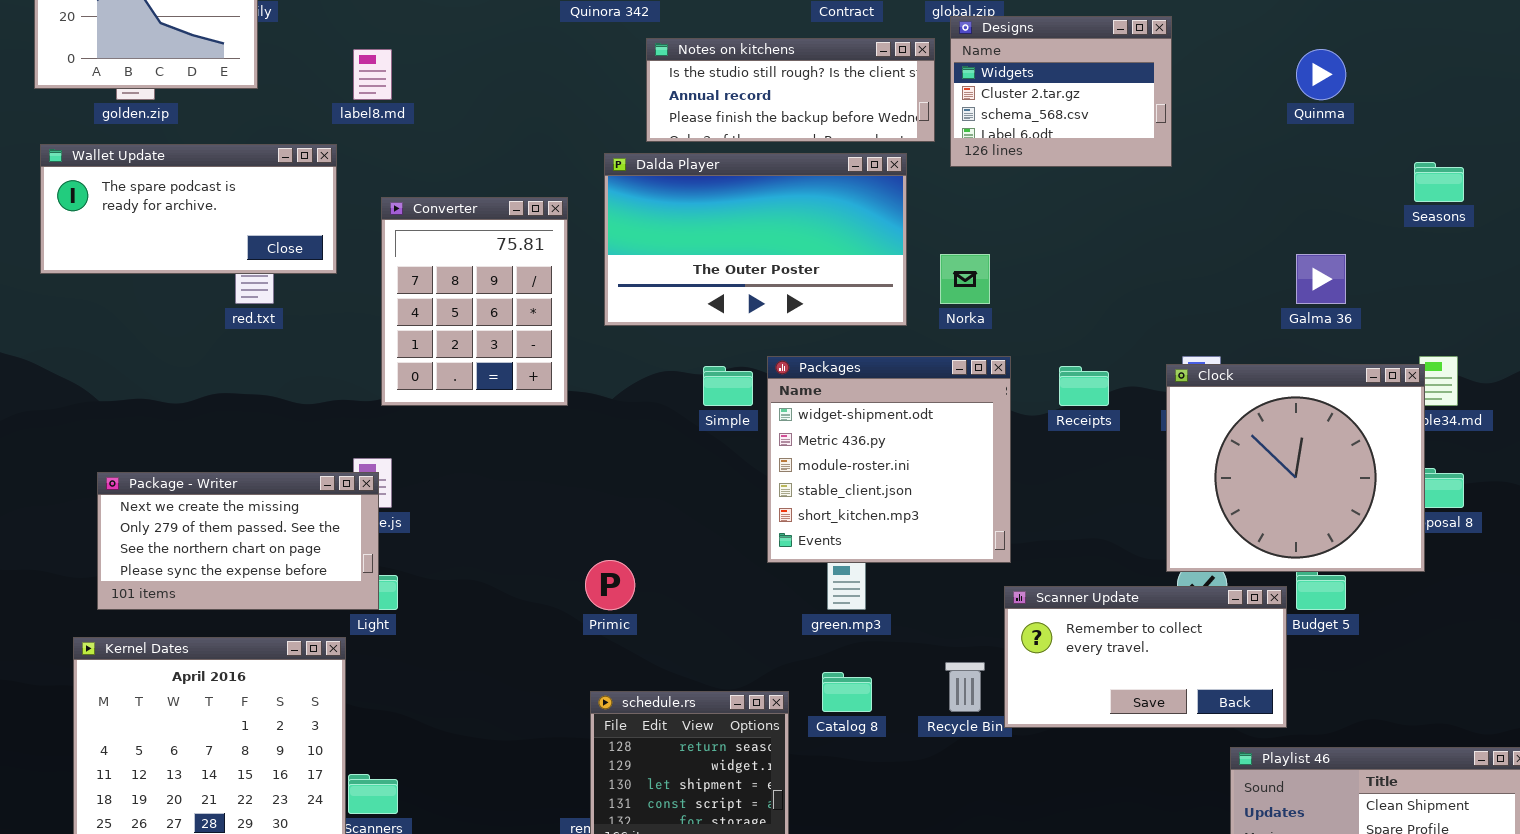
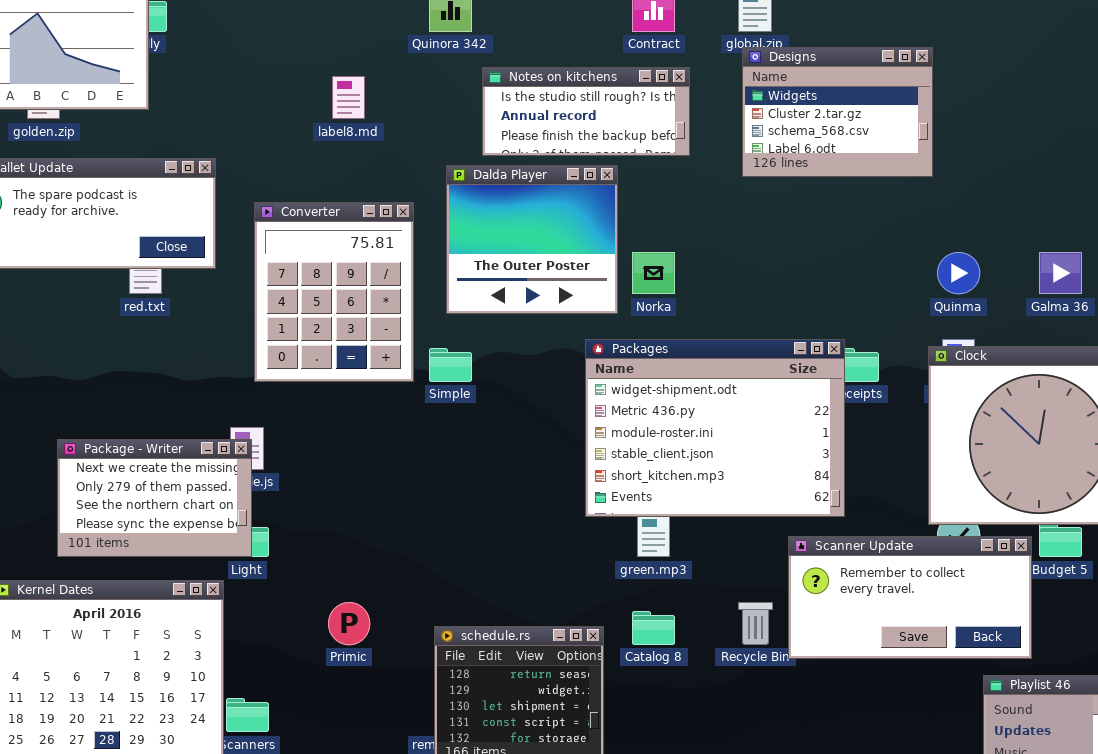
Notes on kitchens: [646,38,935,142] -> [482,67,690,156], resized
label8.md: [353,49,392,100] -> [332,76,365,119], moved
Quinma: [1296,49,1346,100] -> [937,252,980,294], moved
Dalda Player: [604,153,907,326] -> [446,165,618,314], resized
Norka: [940,254,990,304] -> [632,252,675,294], moved
Packages: [767,356,1011,563] -> [585,339,845,517], resized
Simple: [703,366,753,406] -> [429,348,472,382], moved
Package - Writer: [97,472,379,610] -> [57,439,252,557], resized
Primic: [585,560,635,610] -> [328,602,370,645], moved

